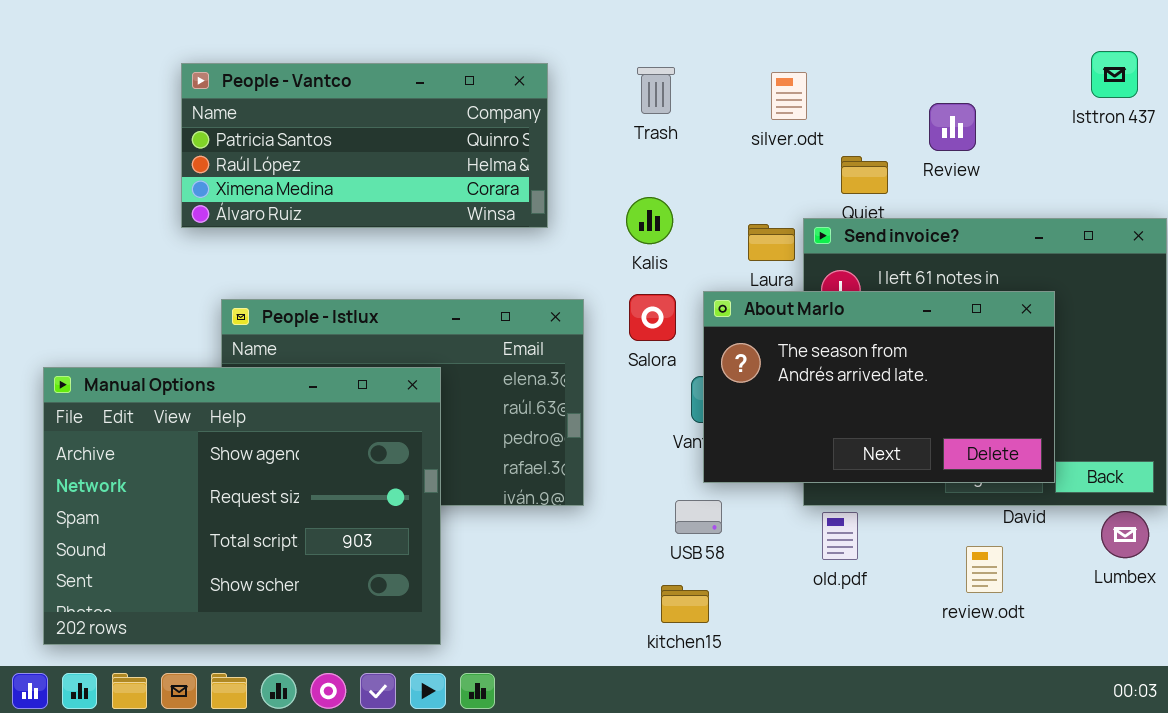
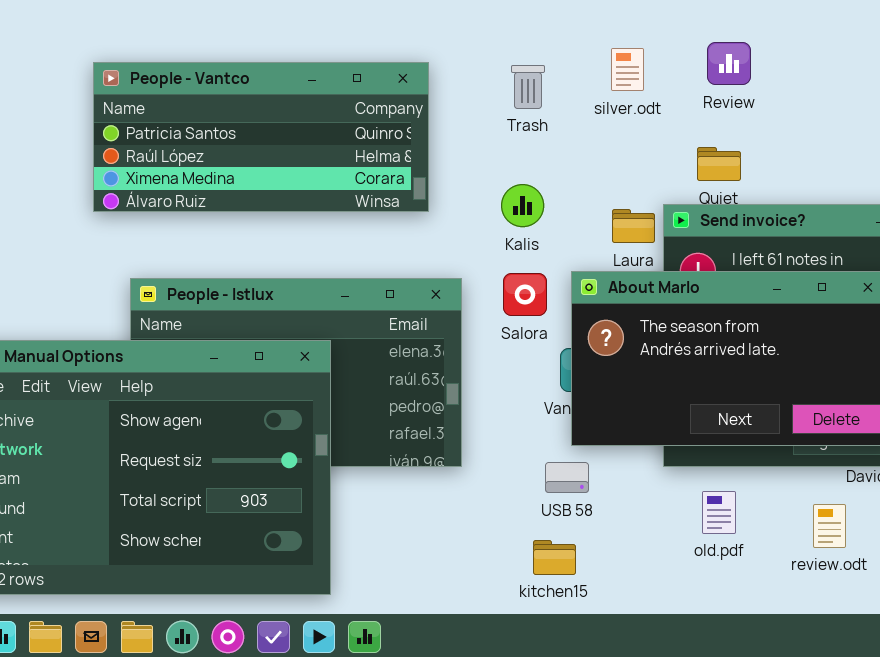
silver.odt: [771,72,807,120] -> [611,48,644,91], moved
Review: [929,103,976,151] -> [707,42,751,85], moved
old.pdf: [822,512,858,560] -> [702,491,736,534], moved

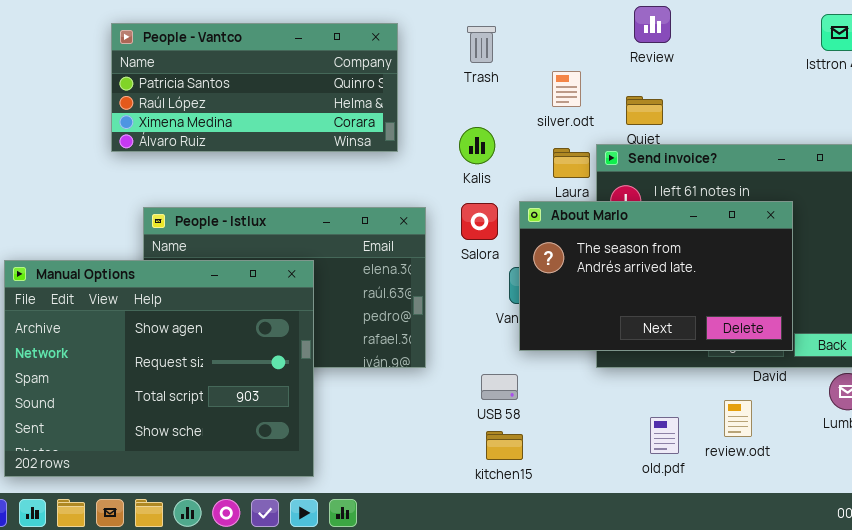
silver.odt: [611,48,644,91] -> [552,71,581,107], moved
USB 58: [545,462,589,493] -> [481,374,518,400], moved
old.pdf: [702,491,736,534] -> [650,417,679,454], moved

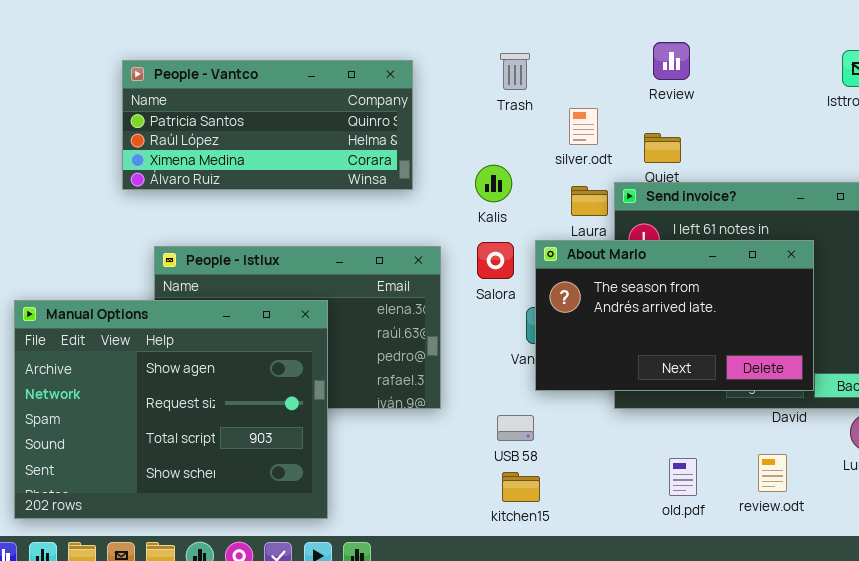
Trash: [467,26,496,63] -> [500,53,530,90], moved
review.odt: [724,400,752,437] -> [758,454,787,492], moved

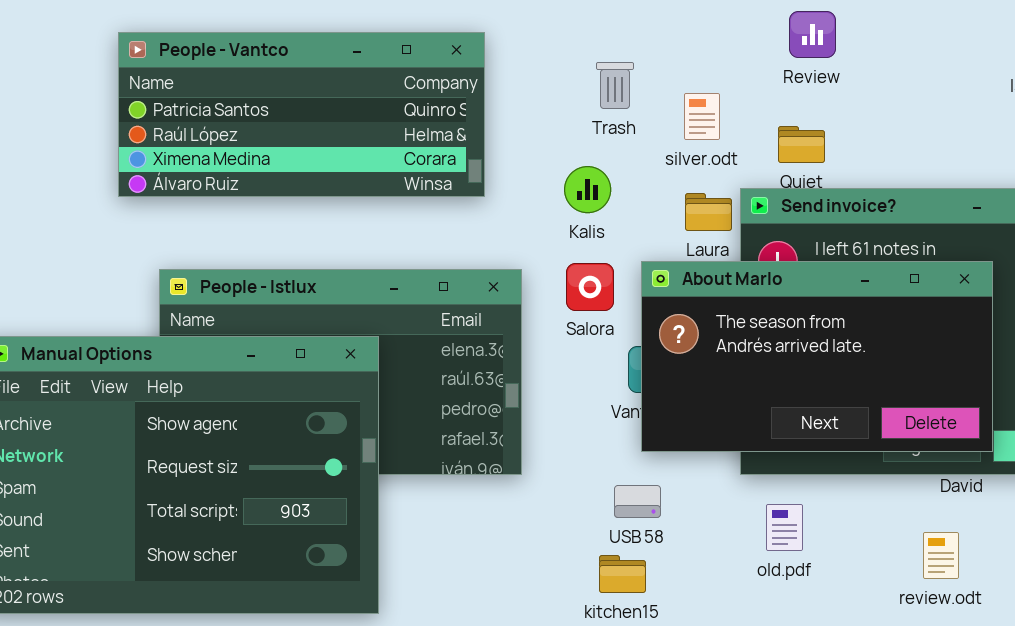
Trash: [500,53,530,90] -> [596,62,634,109], moved
USB 58: [497,415,534,441] -> [614,485,661,518], moved
old.pdf: [669,458,697,496] -> [766,504,803,551], moved

